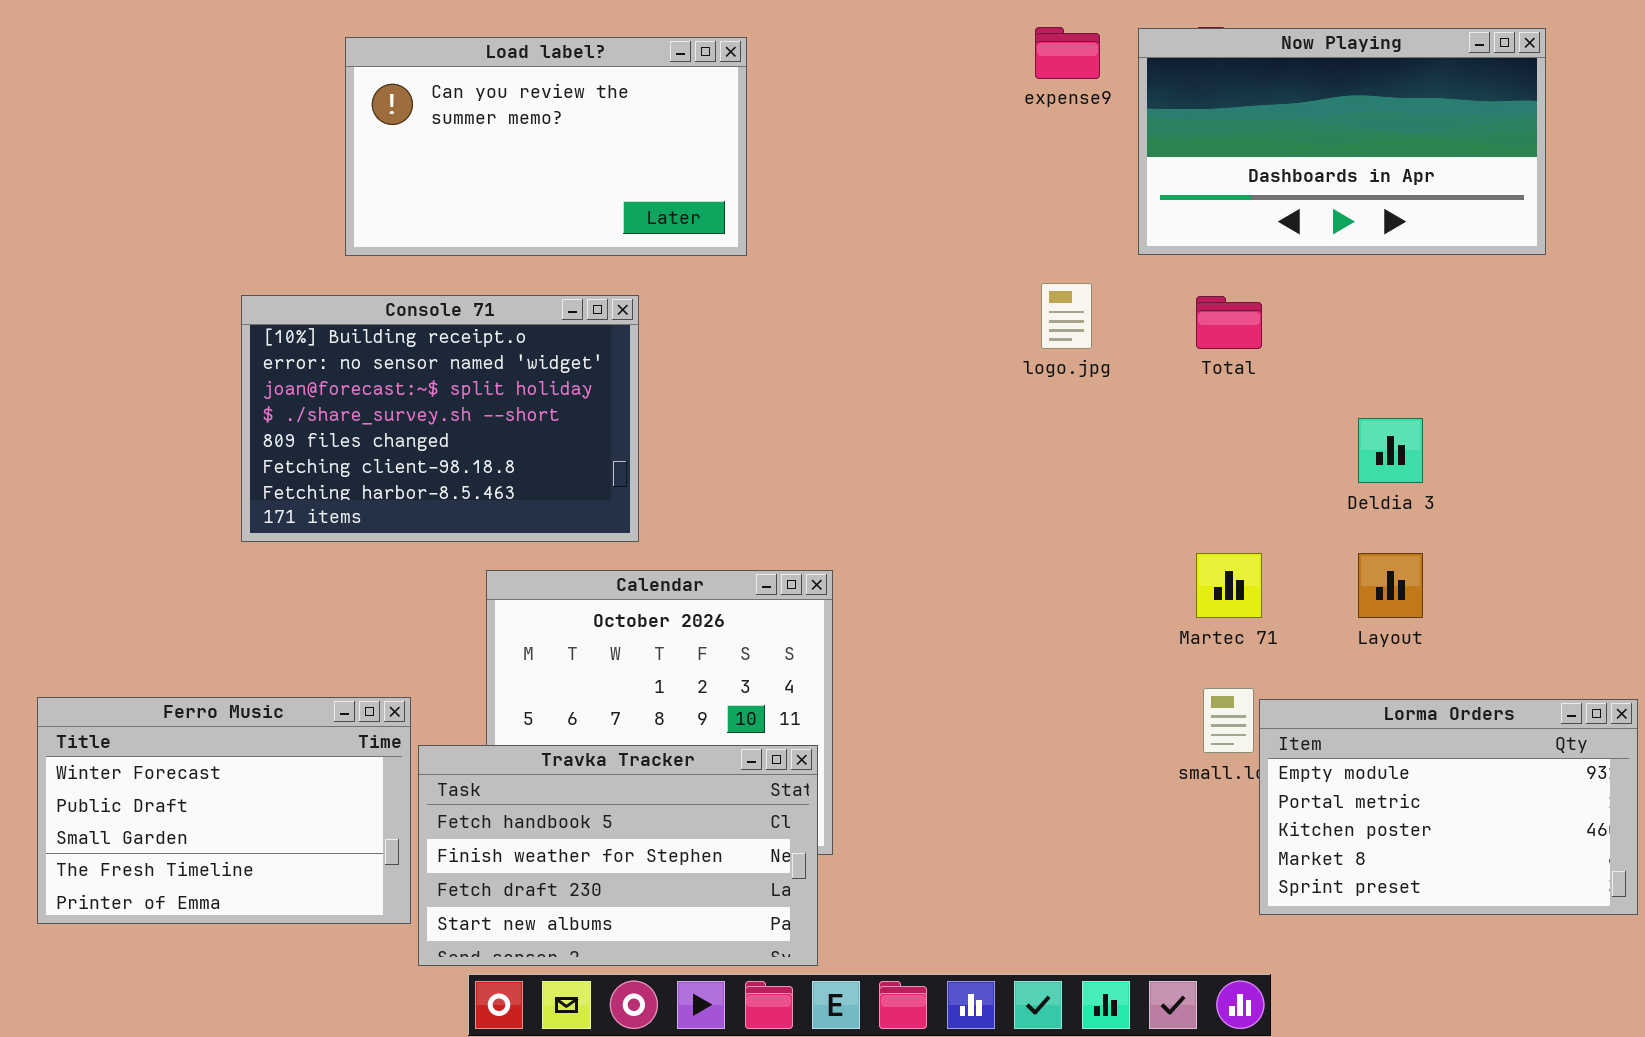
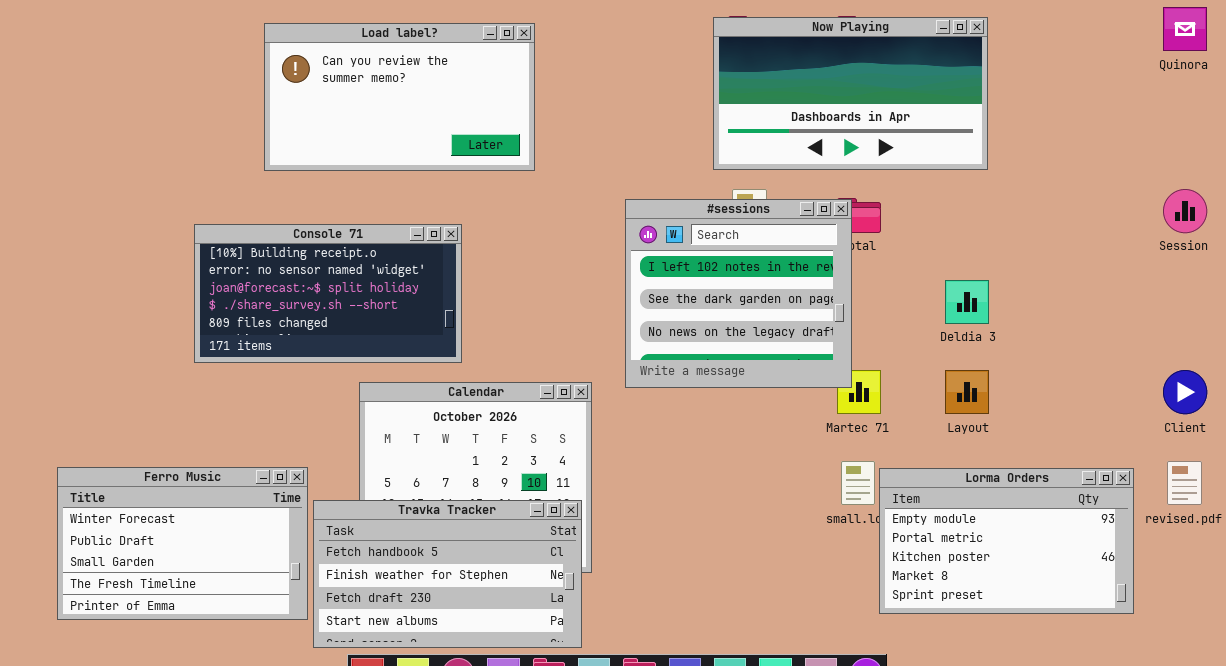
Now Playing: [1138,28,1546,255] -> [713,17,988,170], moved
Console 71: [241,295,639,542] -> [194,224,462,363], resized
#sessions: none -> [625,199,852,388], opened

